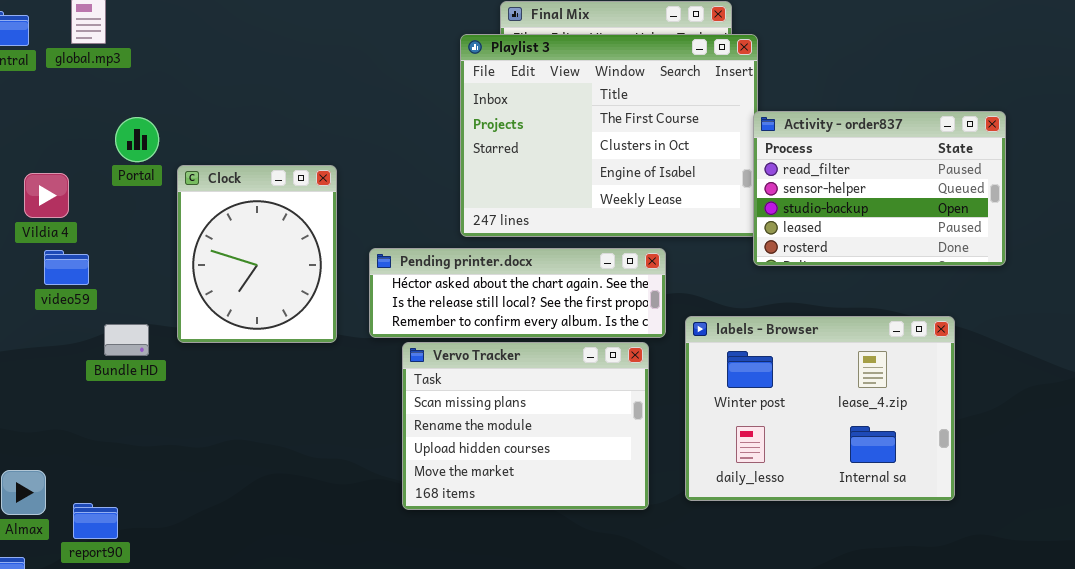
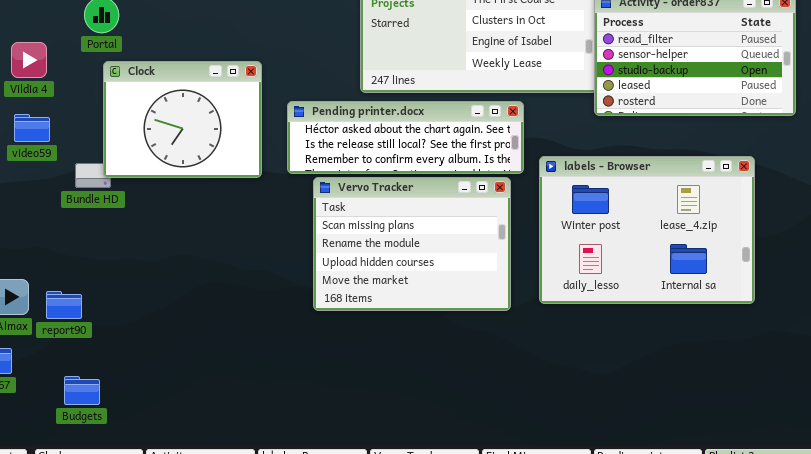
Clock: [177,165,337,343] -> [103,61,262,178], resized
video59: [44,250,89,285] -> [14,114,50,142], moved
report90: [73,503,118,539] -> [46,291,82,319], moved

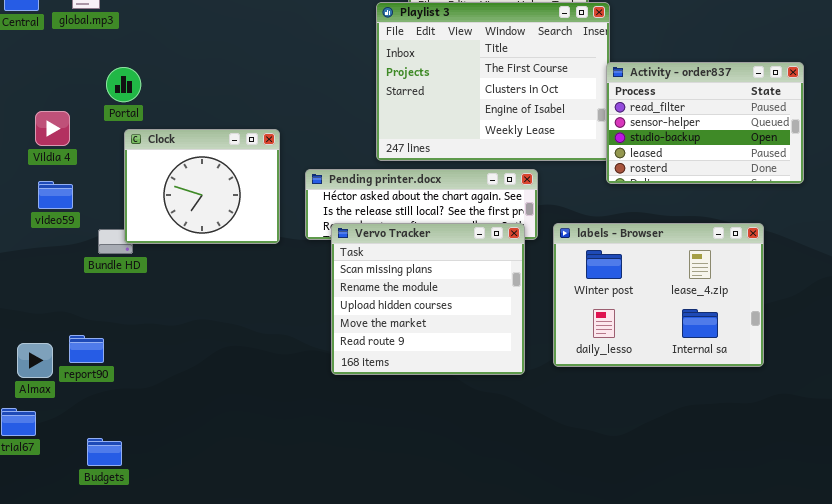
Vervo Tracker: [313,177,511,311] -> [331,223,525,375], resized
report90: [46,291,82,319] -> [69,335,104,363], moved

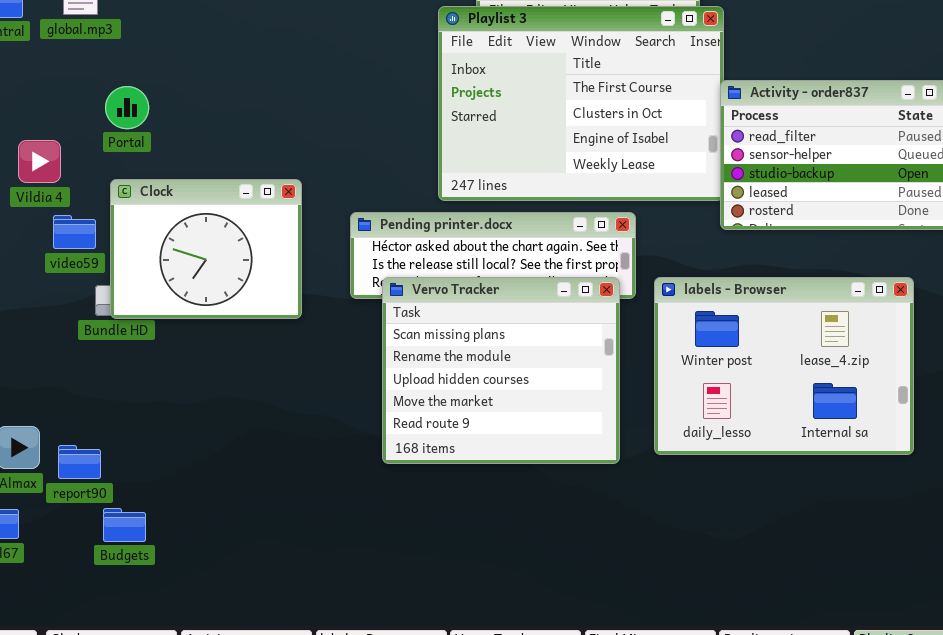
Clock: [124,129,280,244] -> [110,179,302,319], moved
video59: [38,181,73,209] -> [53,215,96,249], moved
report90: [69,335,104,363] -> [58,445,101,479], moved
Budgets: [87,438,122,466] -> [103,508,146,542], moved

